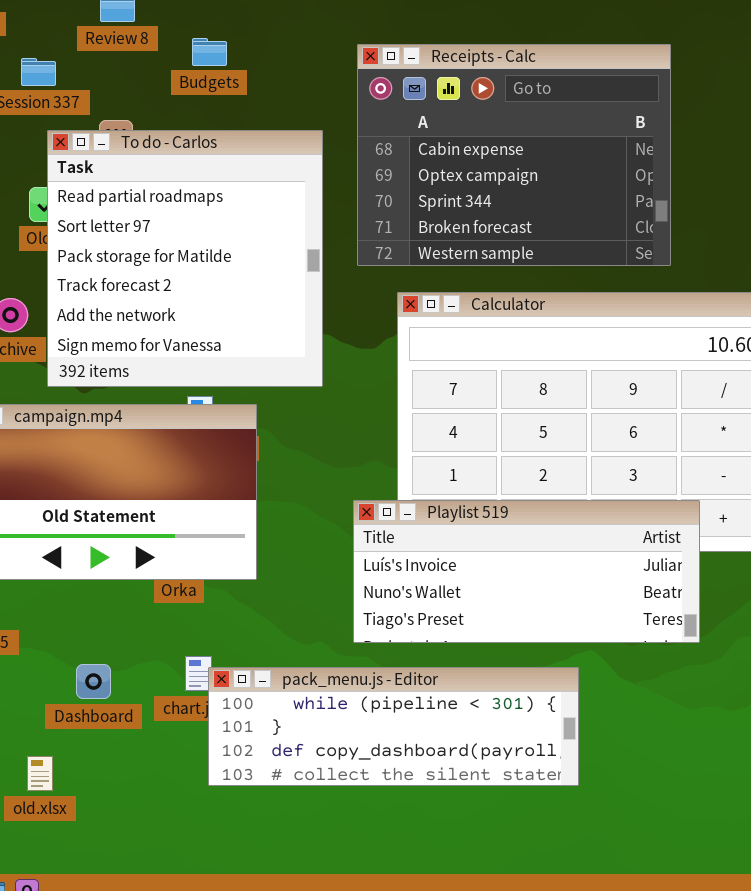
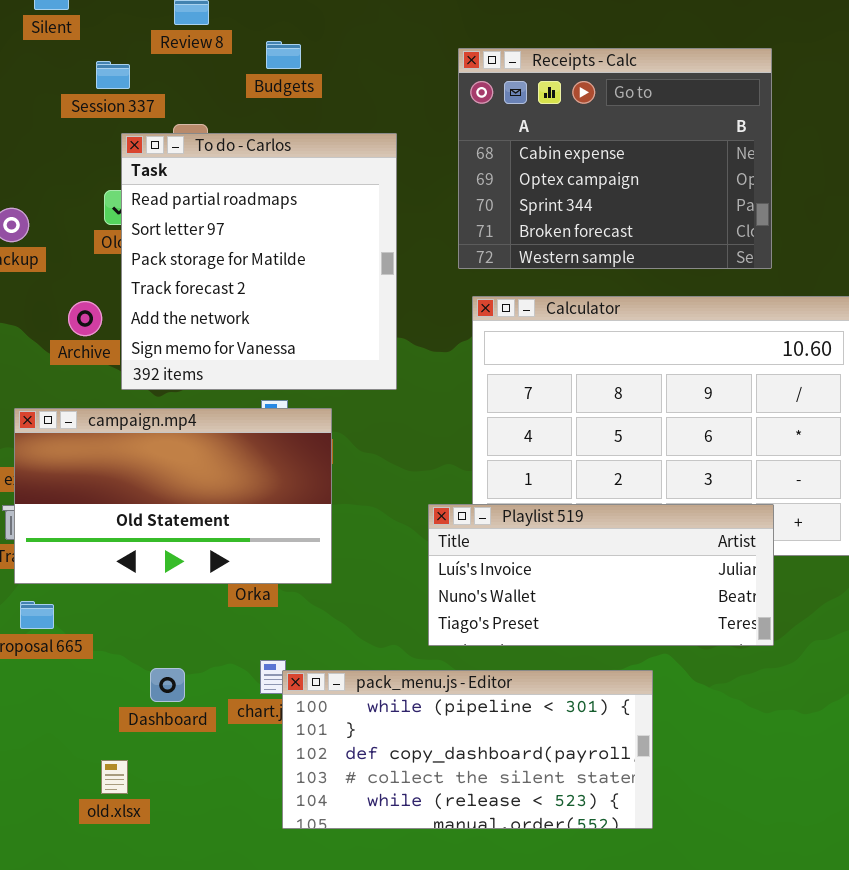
Receipts - Calc: [357,44,671,266] -> [458,48,772,269], moved
pack_menu.js - Editor: [208,667,579,786] -> [282,670,653,829], resized

